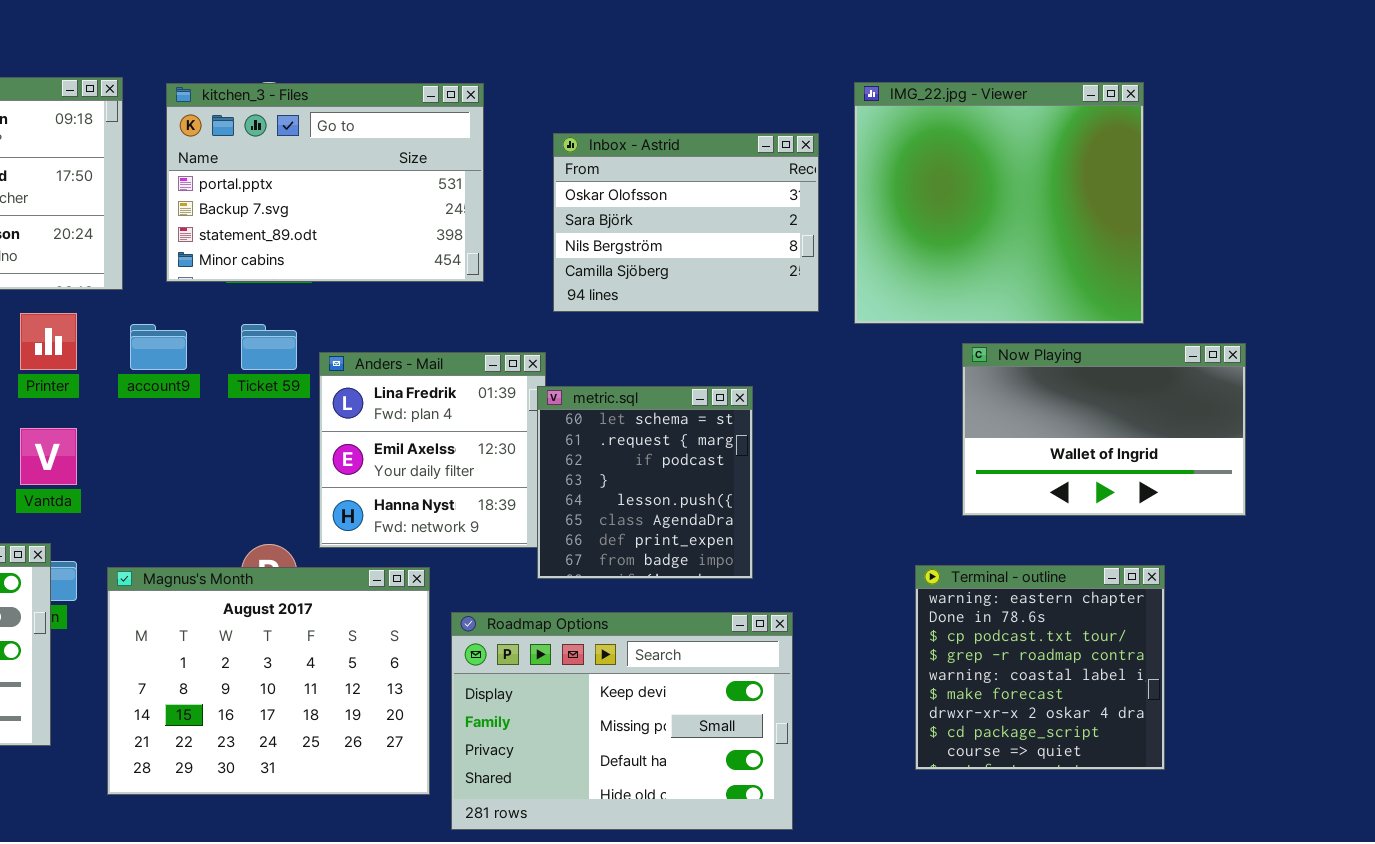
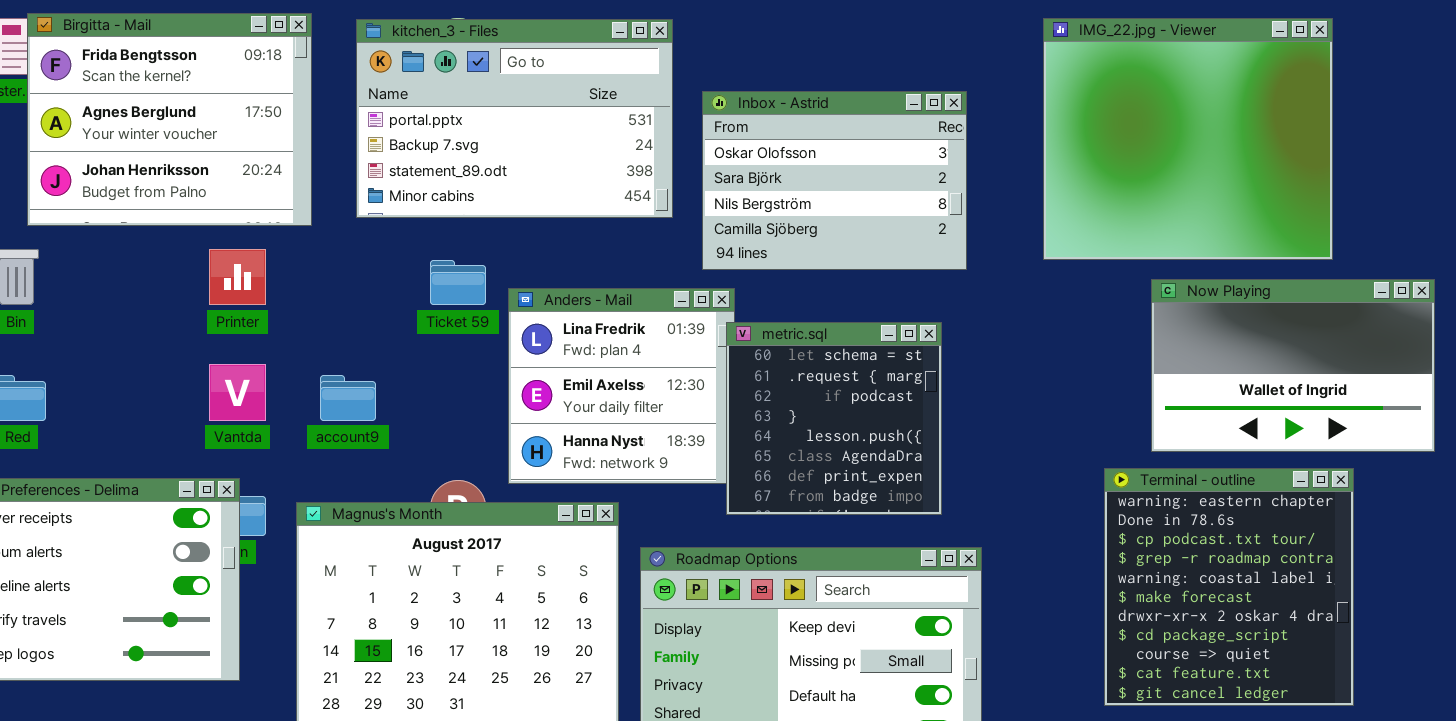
Inbox - Astrid: [553,133,819,312] -> [702,91,967,270], moved
account9: [130,324,187,370] -> [320,375,376,421], moved
Terminal - outline: [915,565,1165,770] -> [1104,468,1354,706], resized

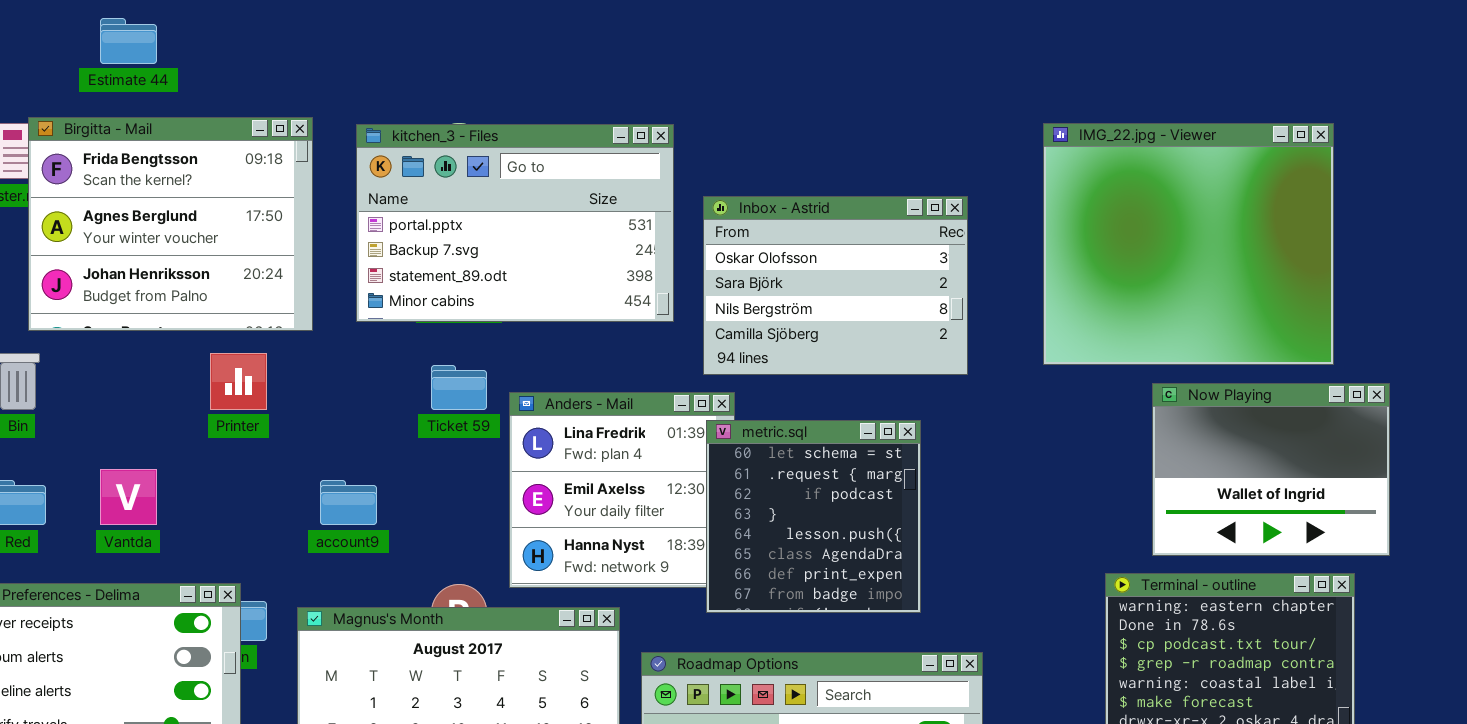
Now Playing: [1151,279,1435,452] -> [1152,383,1390,556], resized
metric.sql: [726,322,942,515] -> [706,420,921,613], moved
Vantda: [209,364,266,421] -> [100,469,157,525], moved

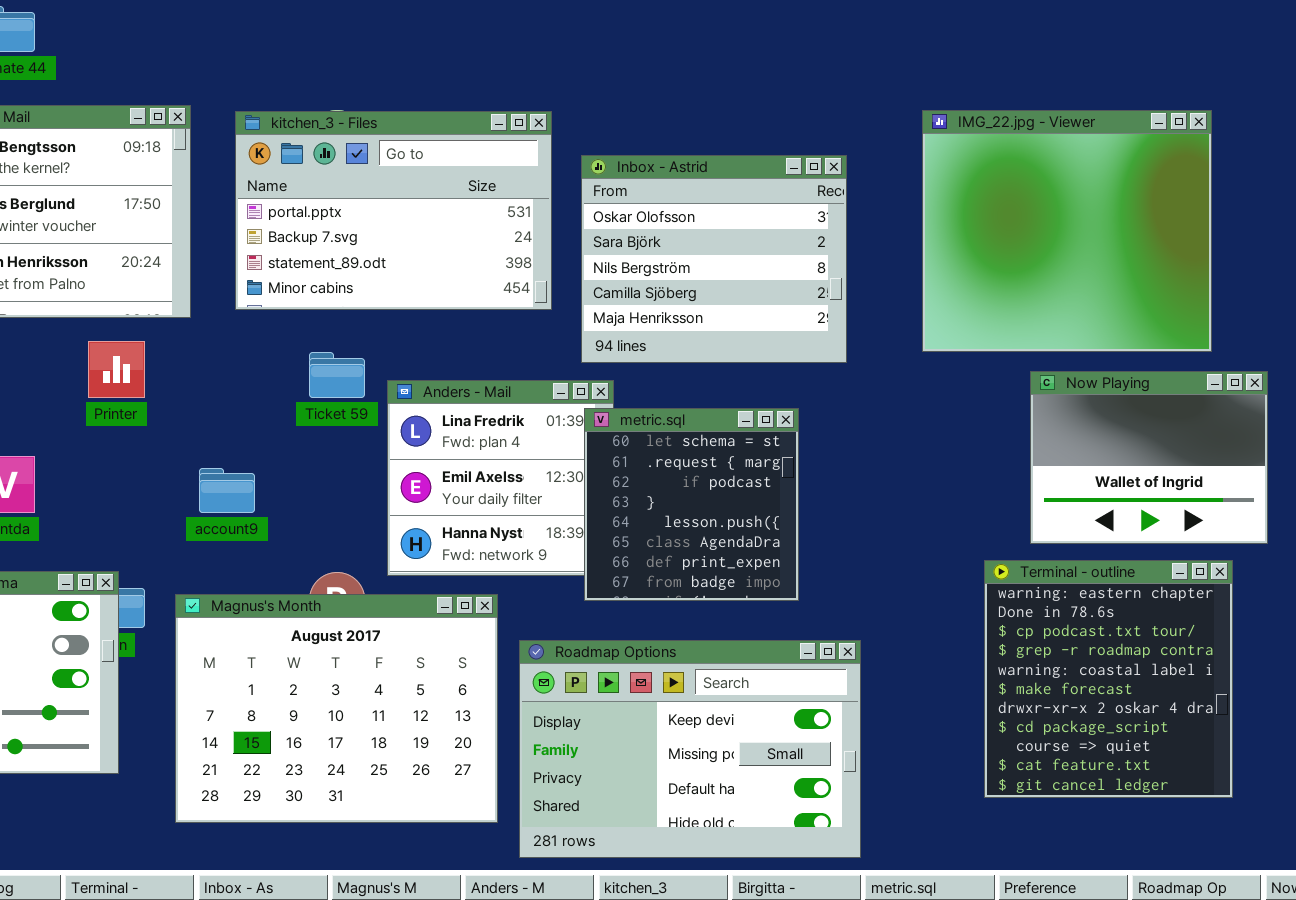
Inbox - Astrid: [703,196,968,375] -> [581,155,847,363], resized

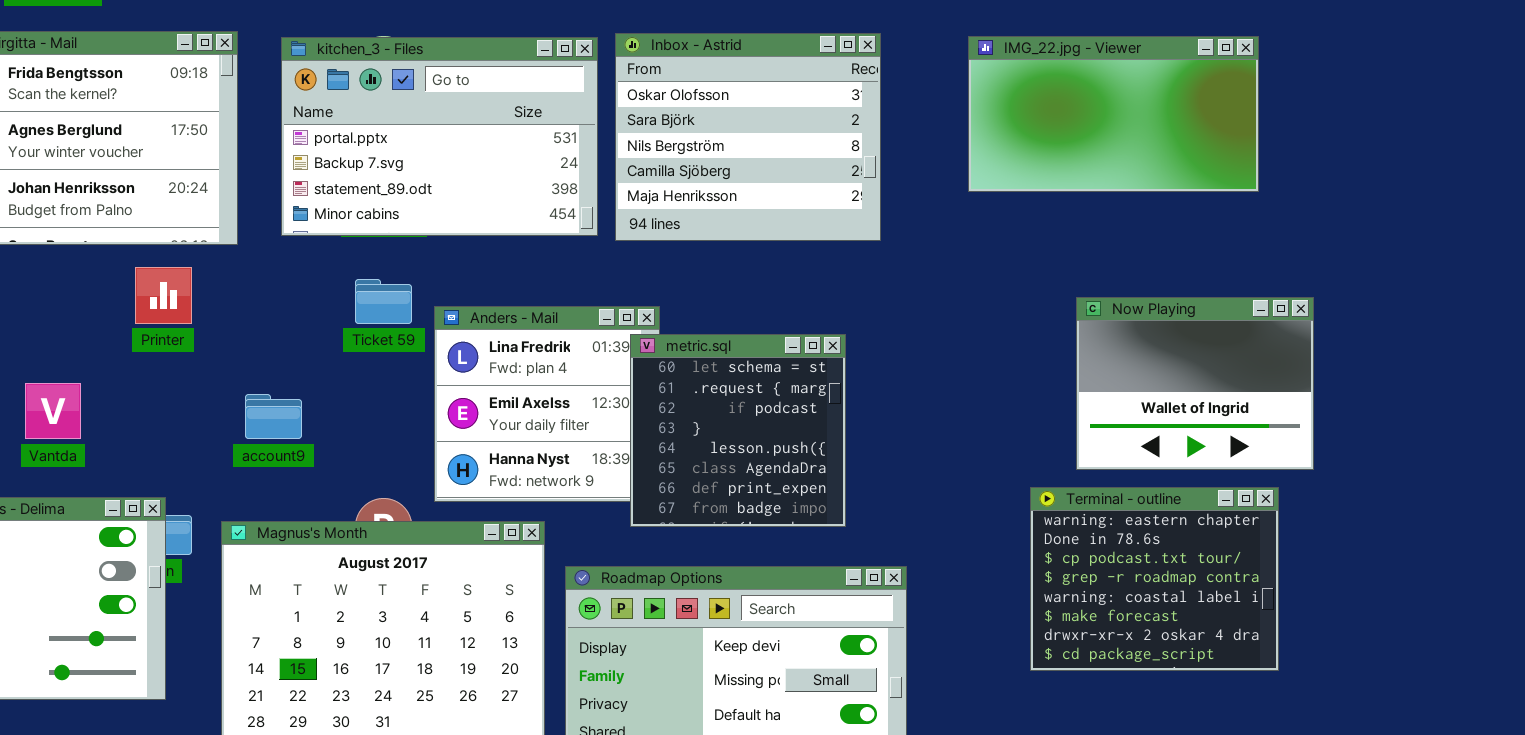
IMG_22.jpg - Viewer: [922,110,1212,352] -> [968,36,1259,192], resized
Inbox - Astrid: [581,155,847,363] -> [615,33,881,241], moved
Terminal - outline: [984,560,1233,798] -> [1030,487,1279,671], resized

